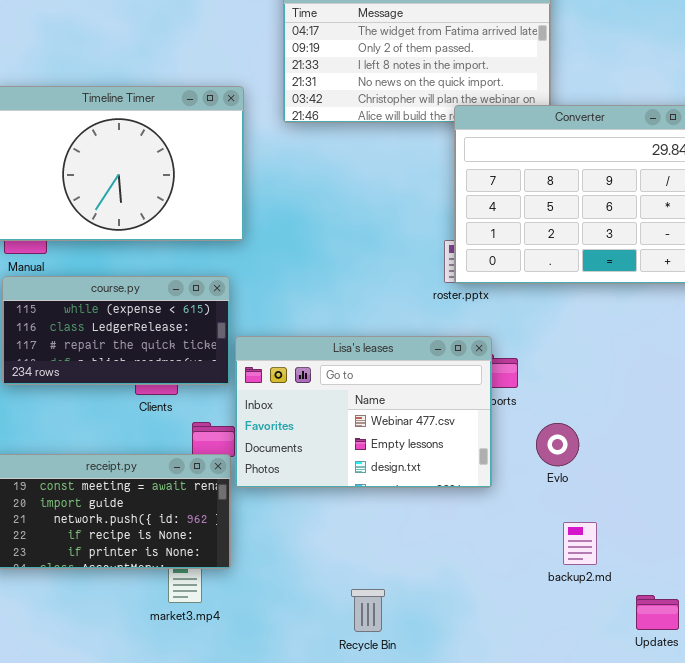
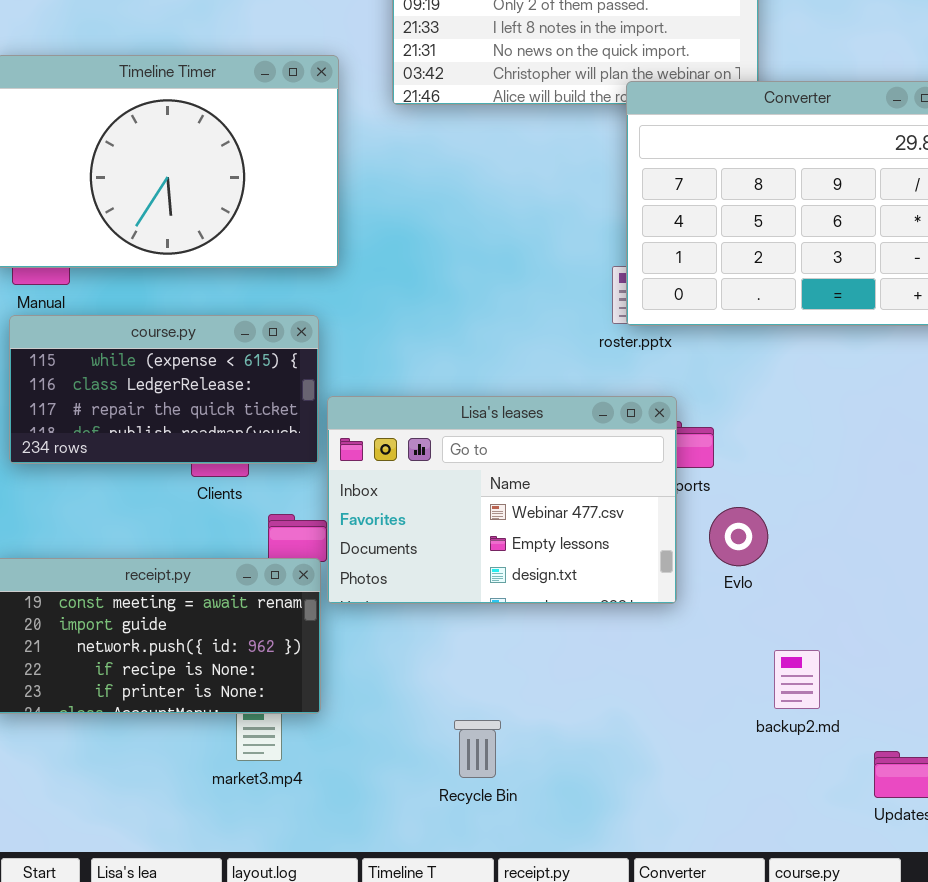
Evlo: [536,423,579,466] -> [709,507,768,566], moved
Recycle Bin: [351,589,385,632] -> [454,720,501,778], moved

